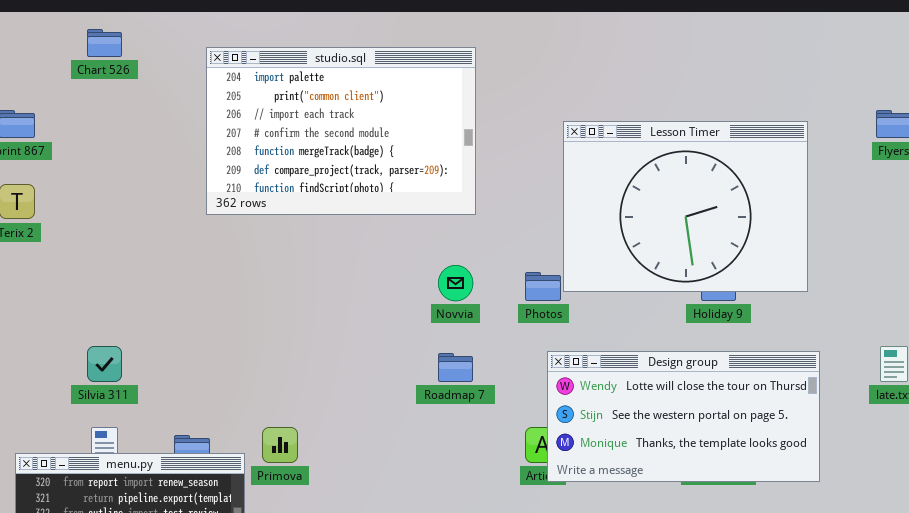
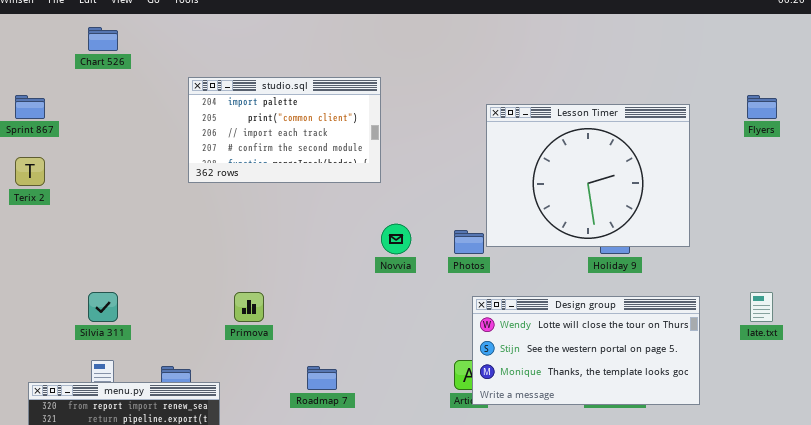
studio.sql: [206,47,476,215] -> [188,77,381,183], resized
Roadmap 7: [438,353,473,382] -> [307,366,337,390], moved
Primova: [262,427,298,463] -> [234,292,264,322], moved

